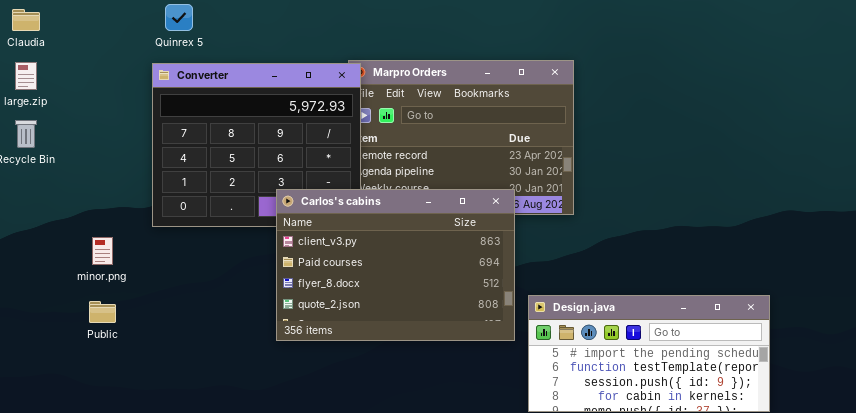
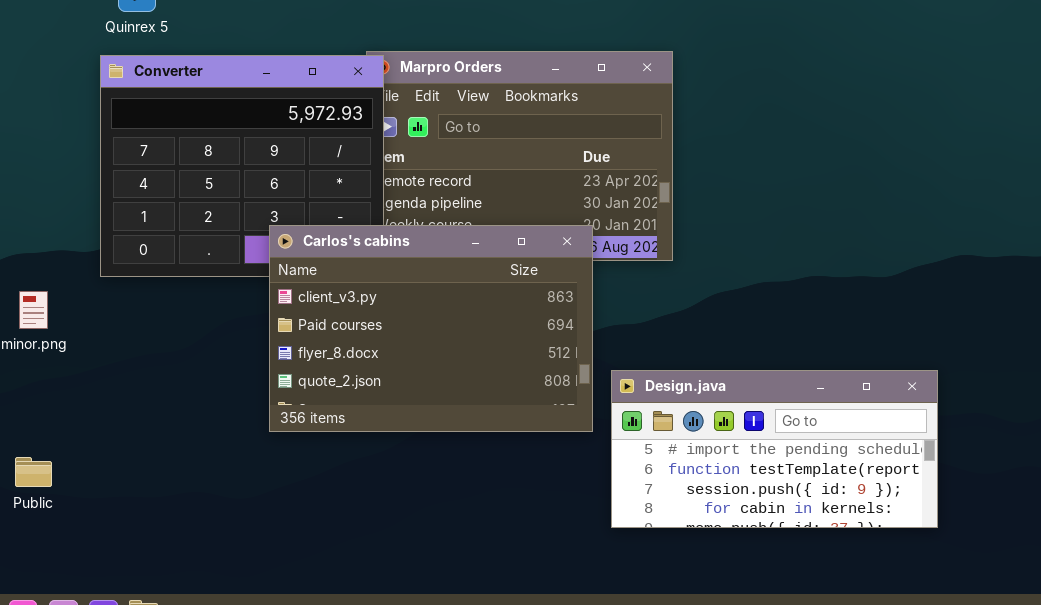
Public: [89,301,116,323] -> [15,457,52,487], moved

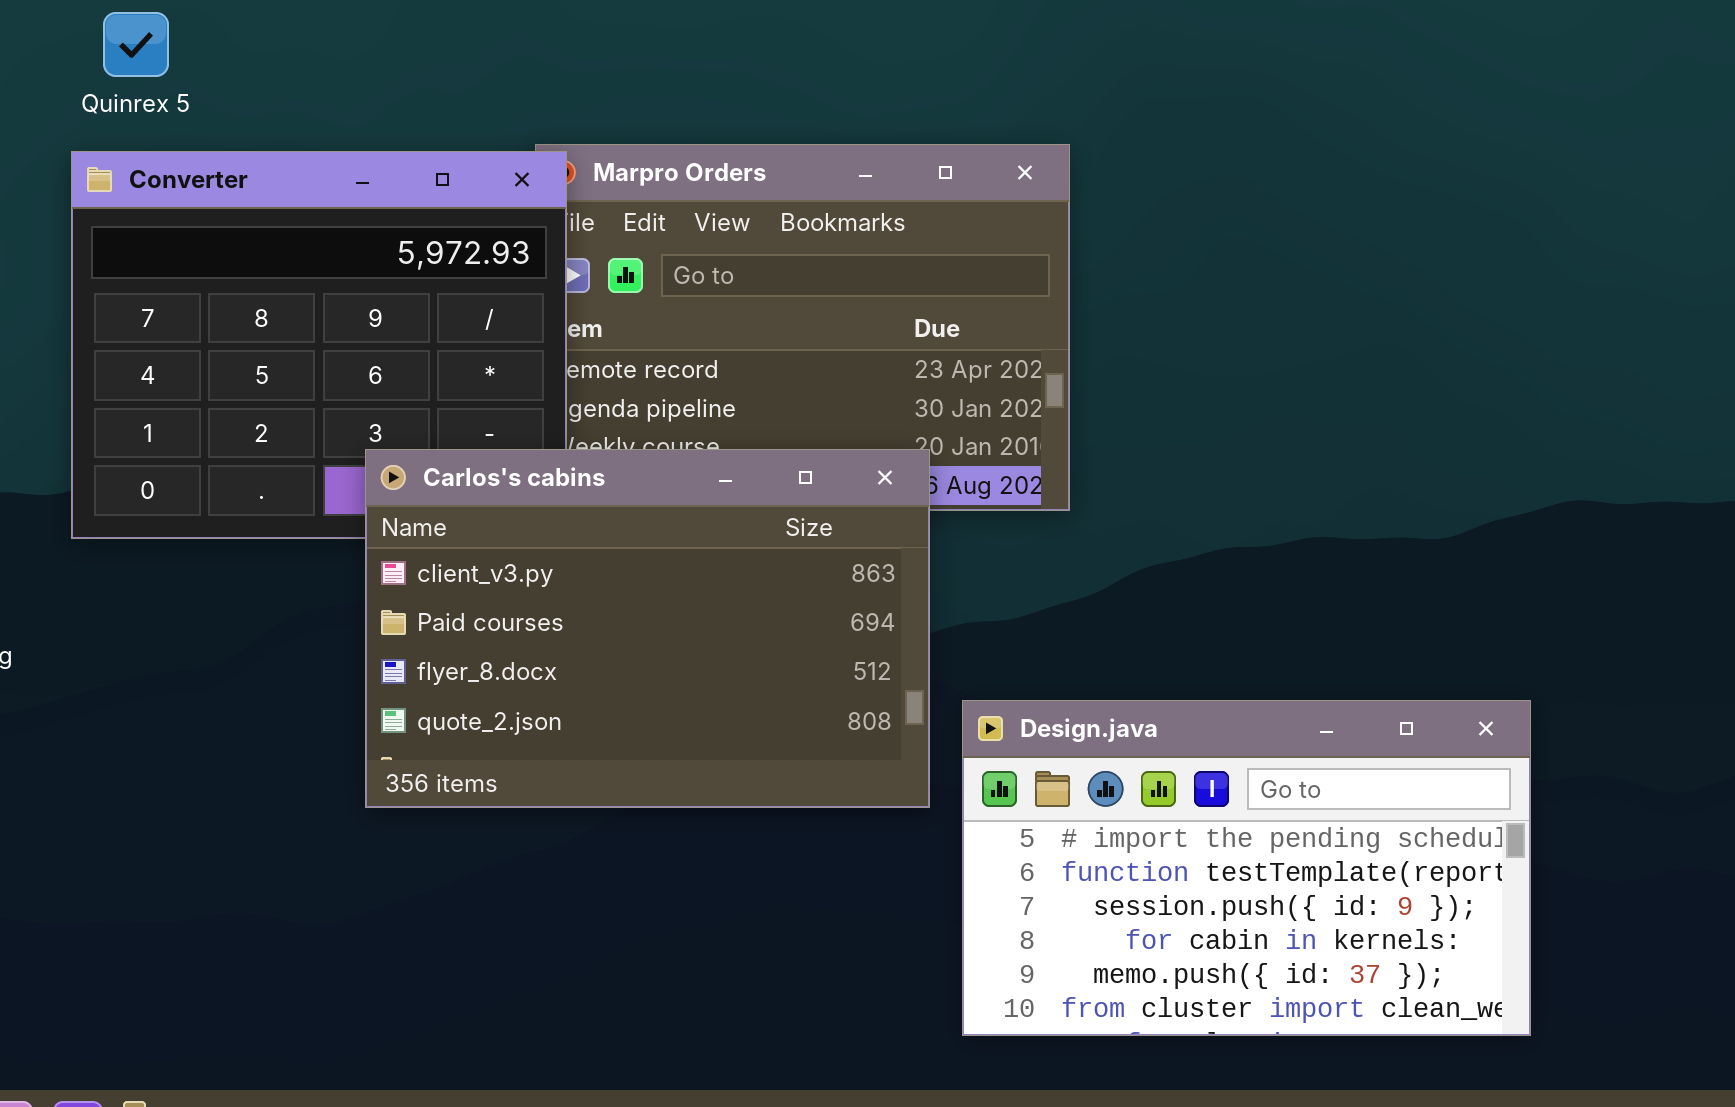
Design.java: [611,370,938,528] -> [962,700,1531,1036], resized

